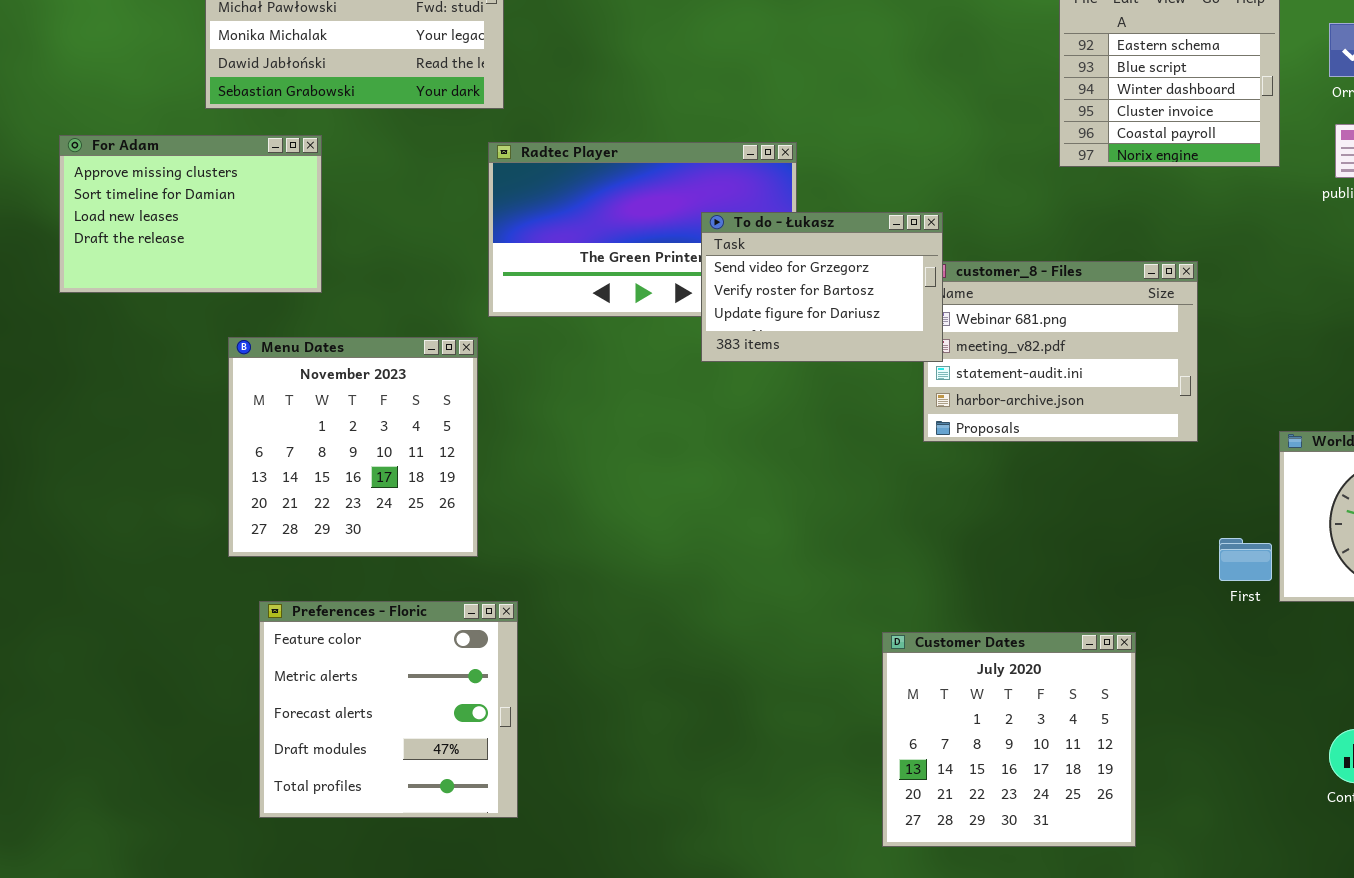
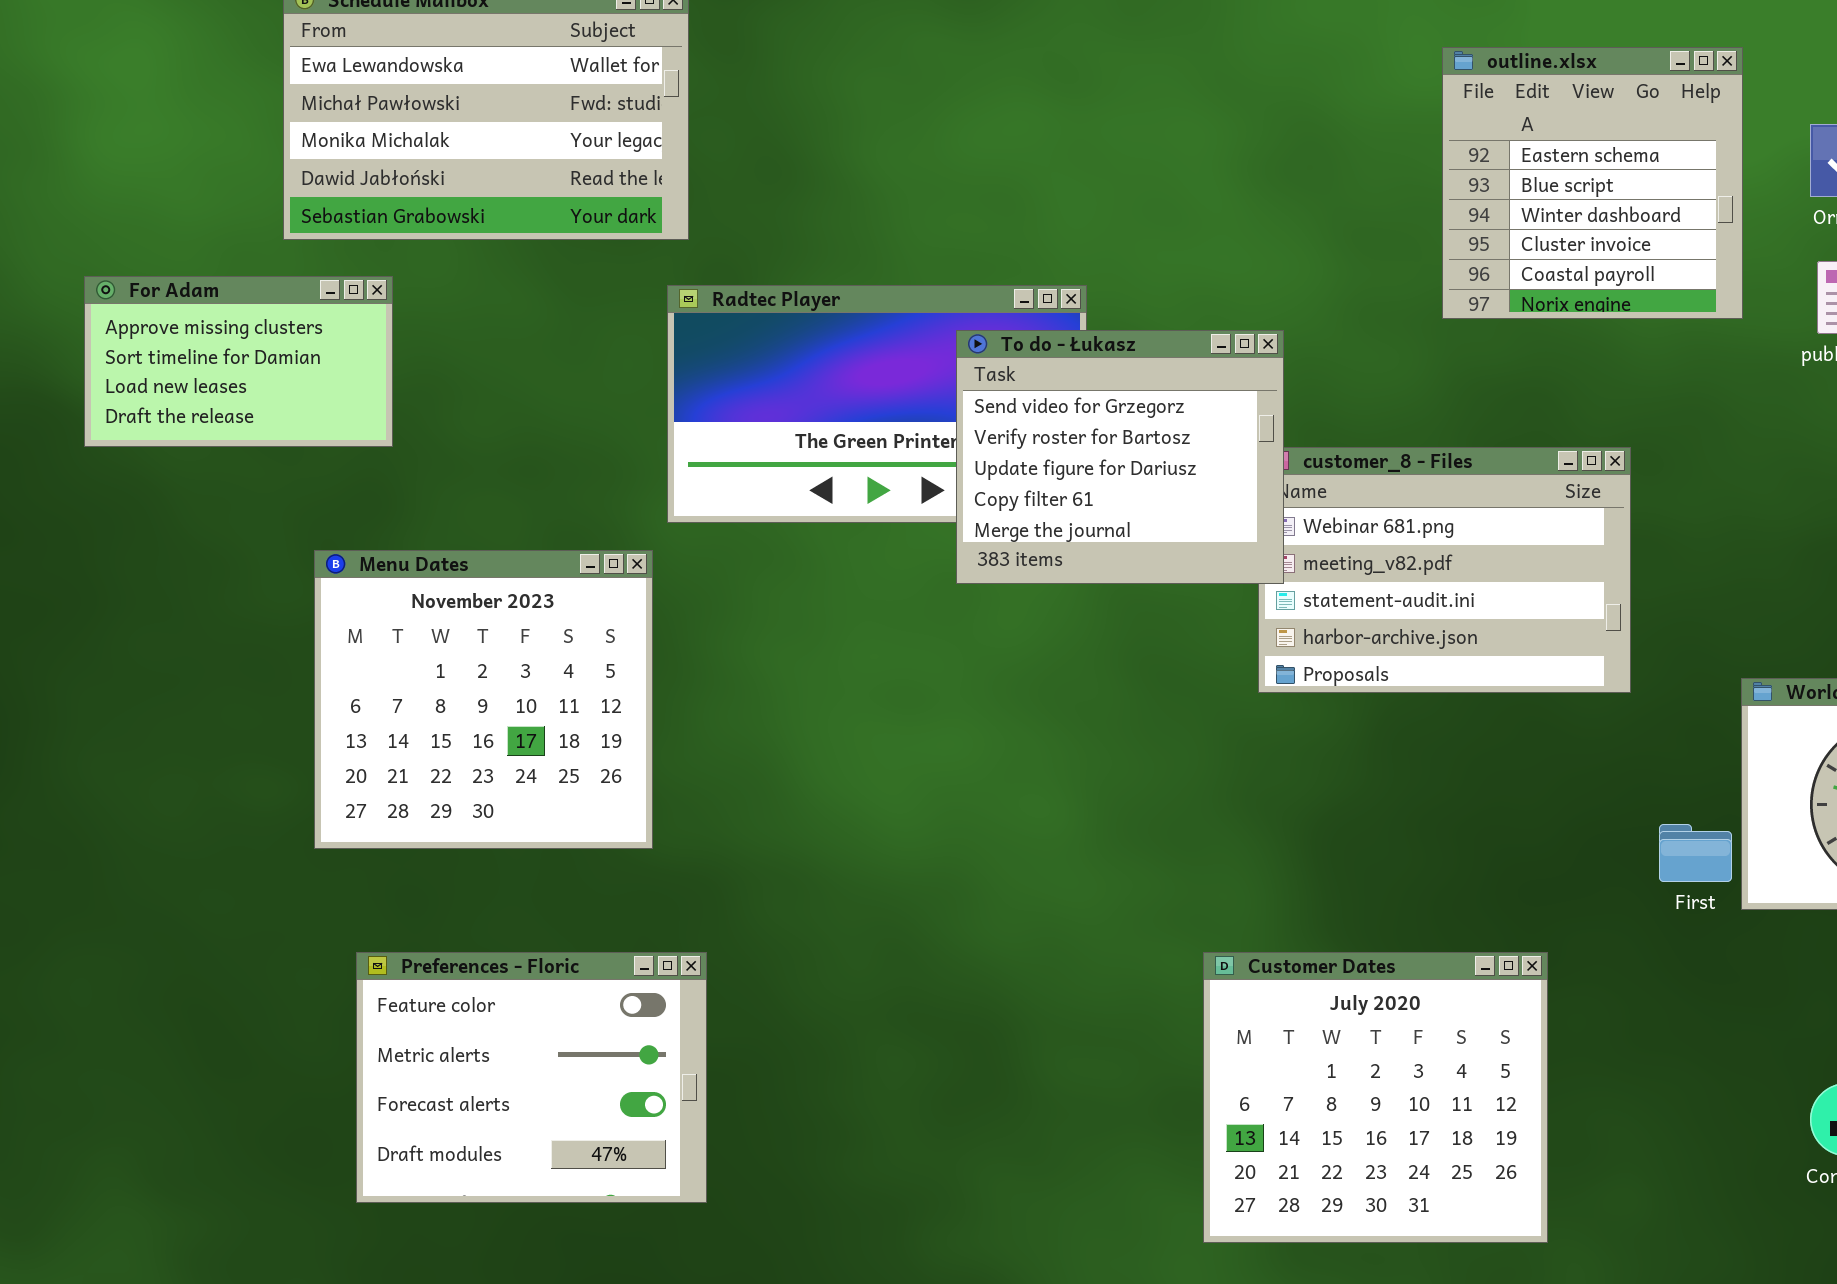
For Adam: [59,135,322,293] -> [84,276,393,447], resized
To do - Łukasz: [701,212,943,362] -> [956,330,1284,584], resized
Preferences - Floric: [259,601,518,818] -> [356,952,707,1203], resized

